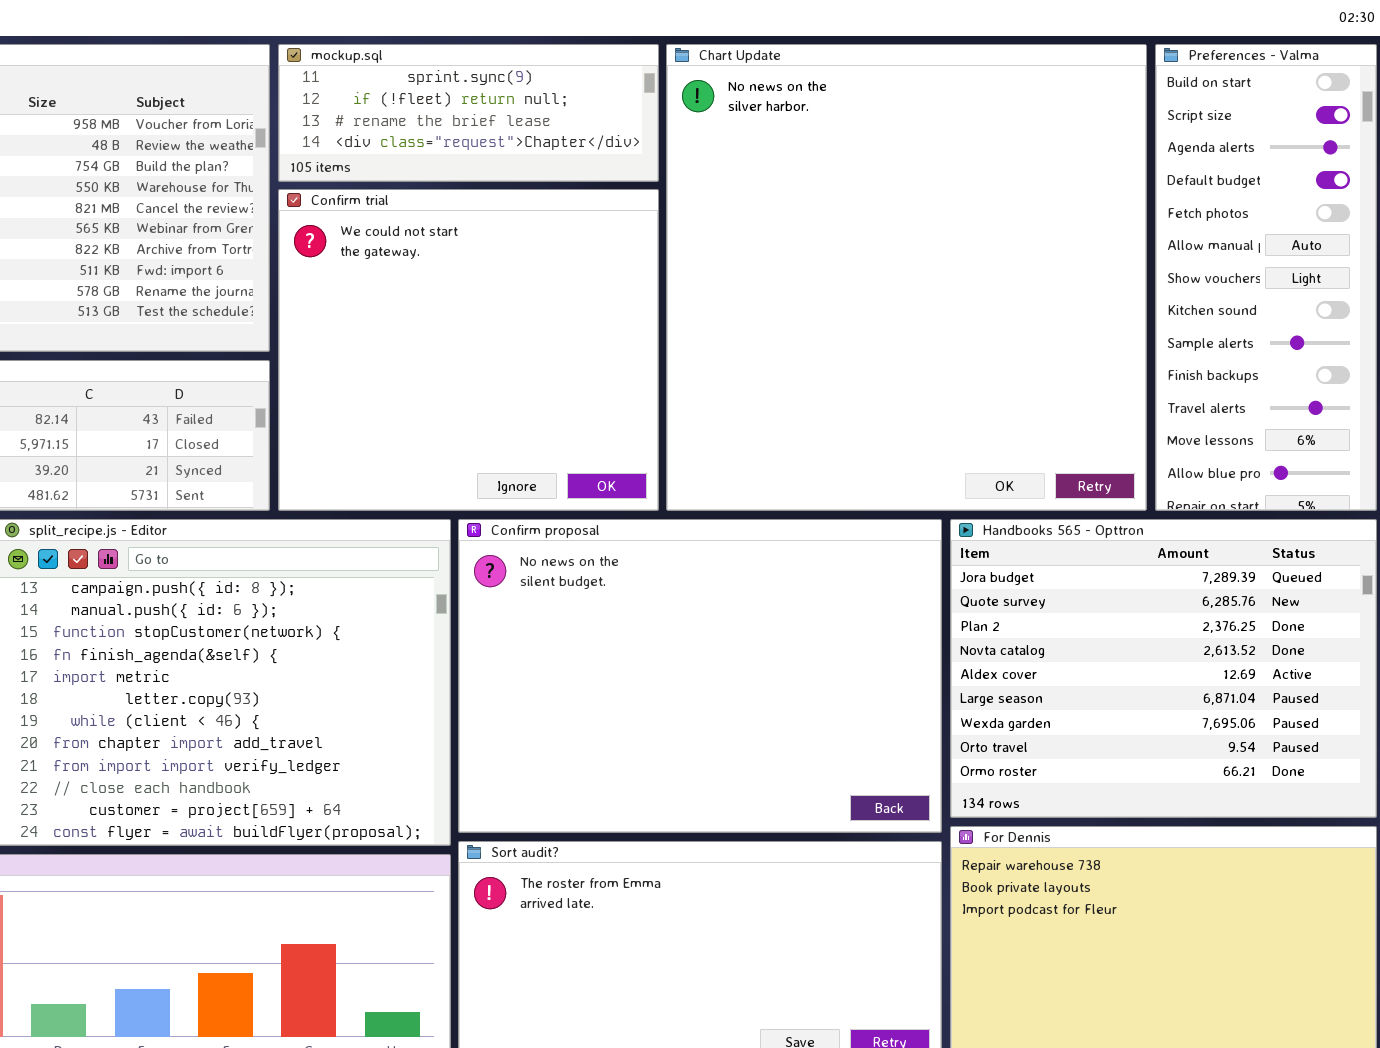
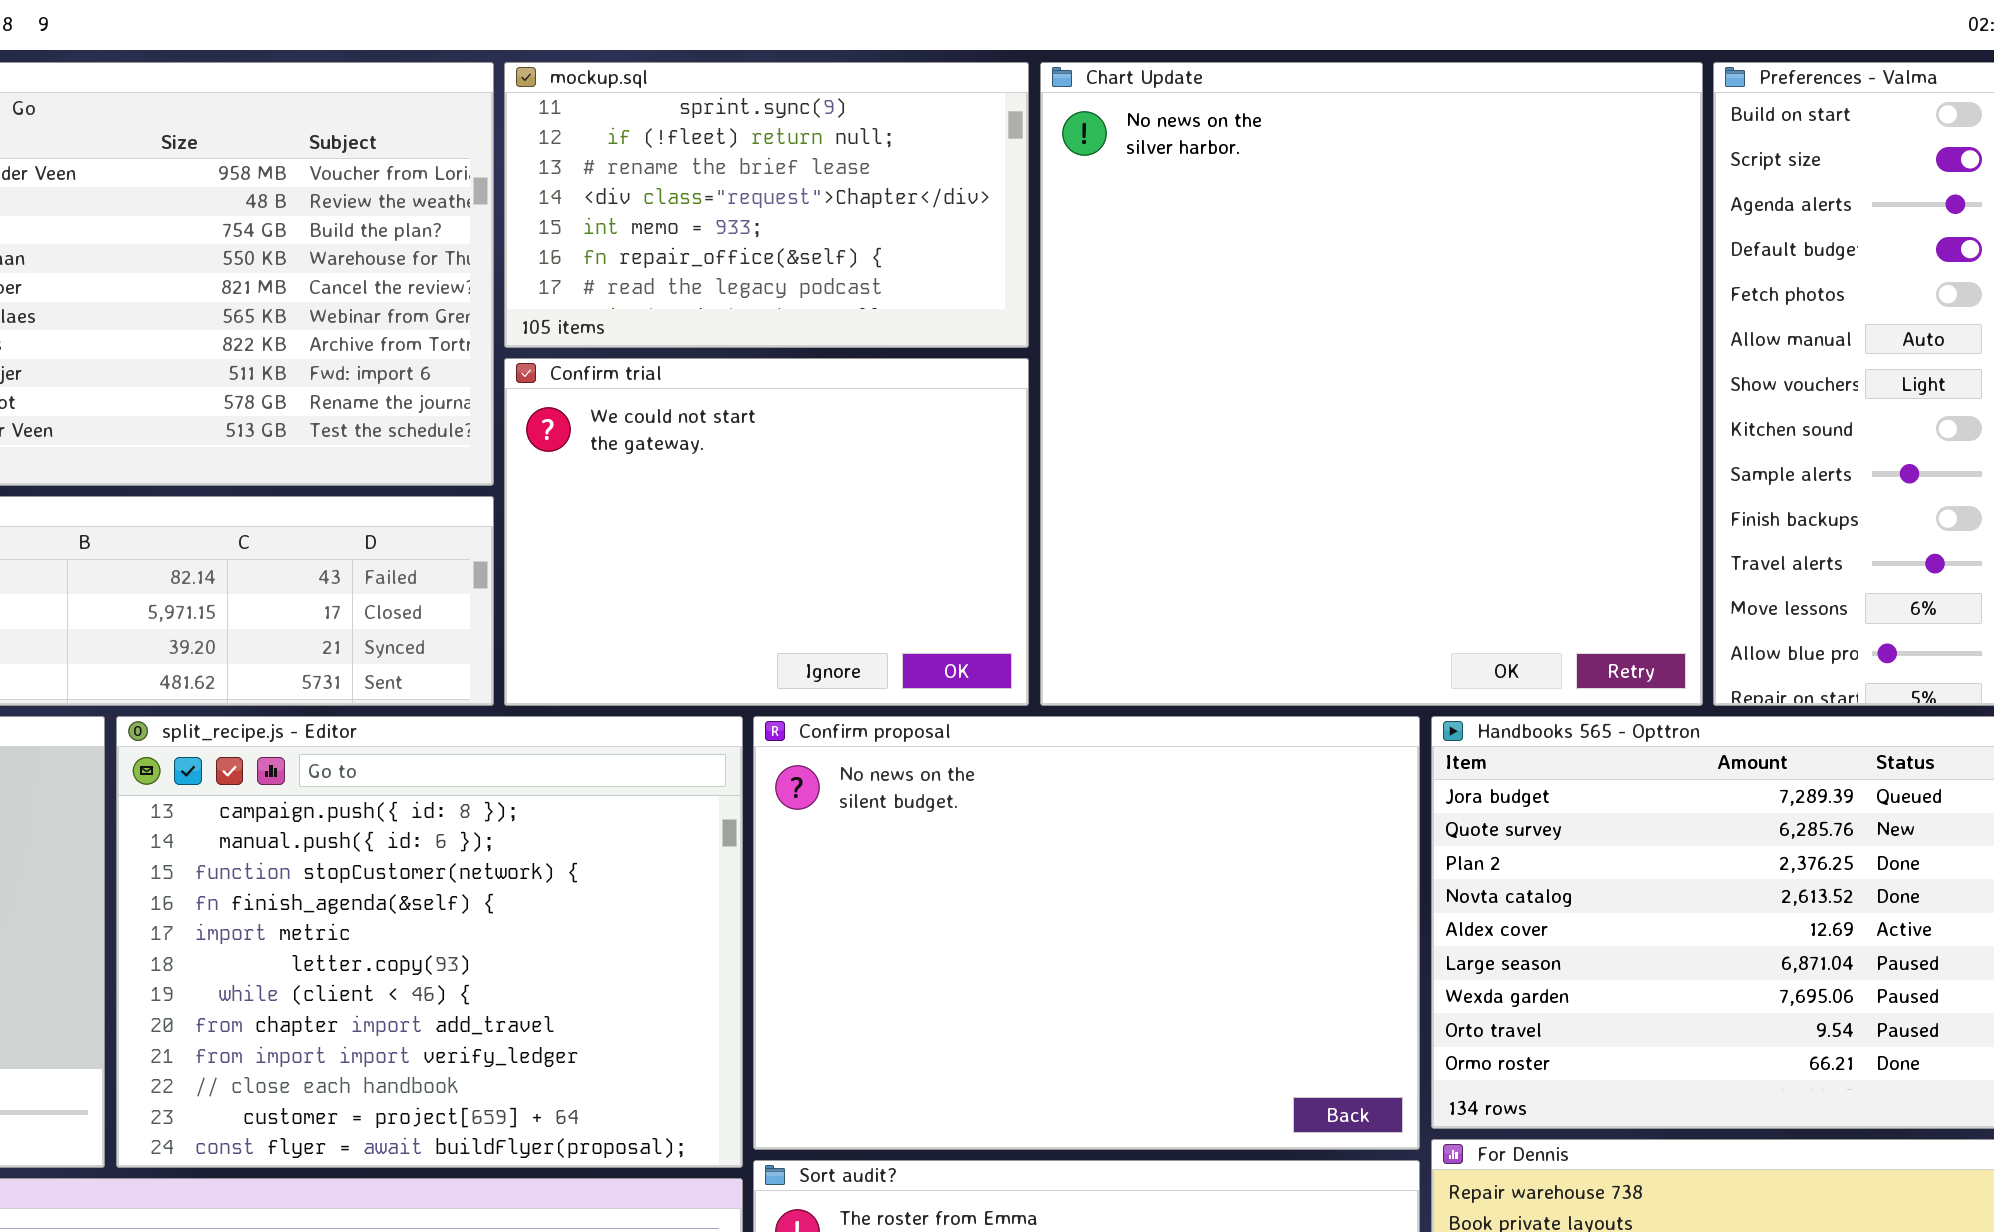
mockup.sql: [278,44,659,182] -> [504,62,1029,348], resized
Confirm trial: [278,189,659,511] -> [504,358,1029,706], resized

